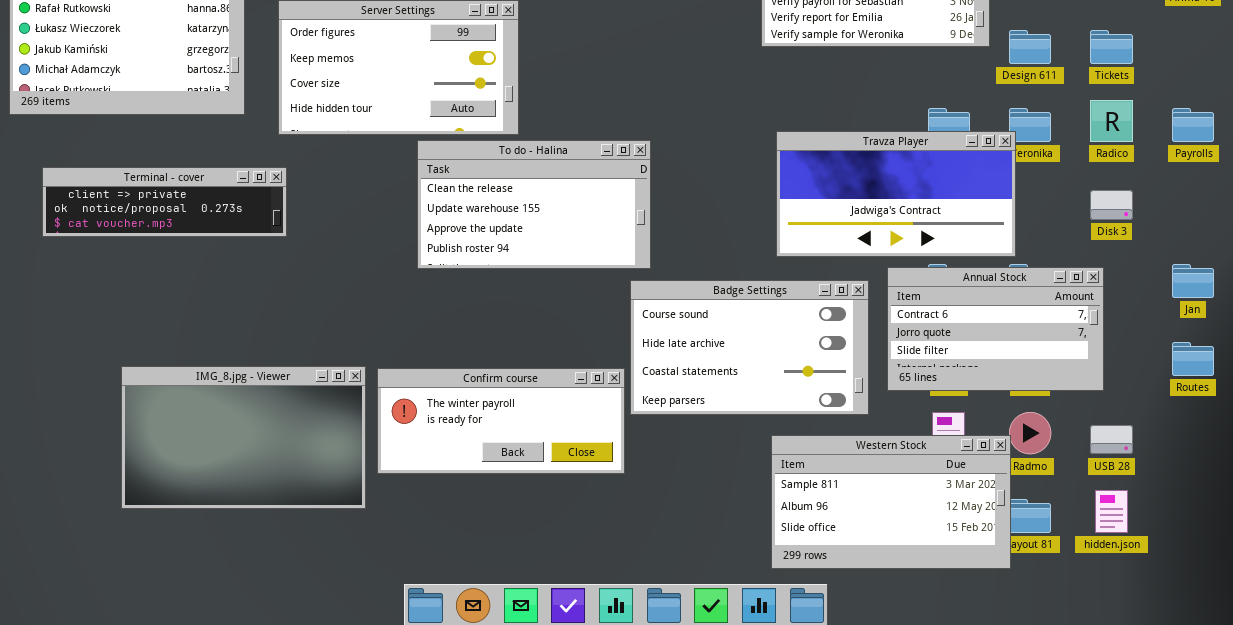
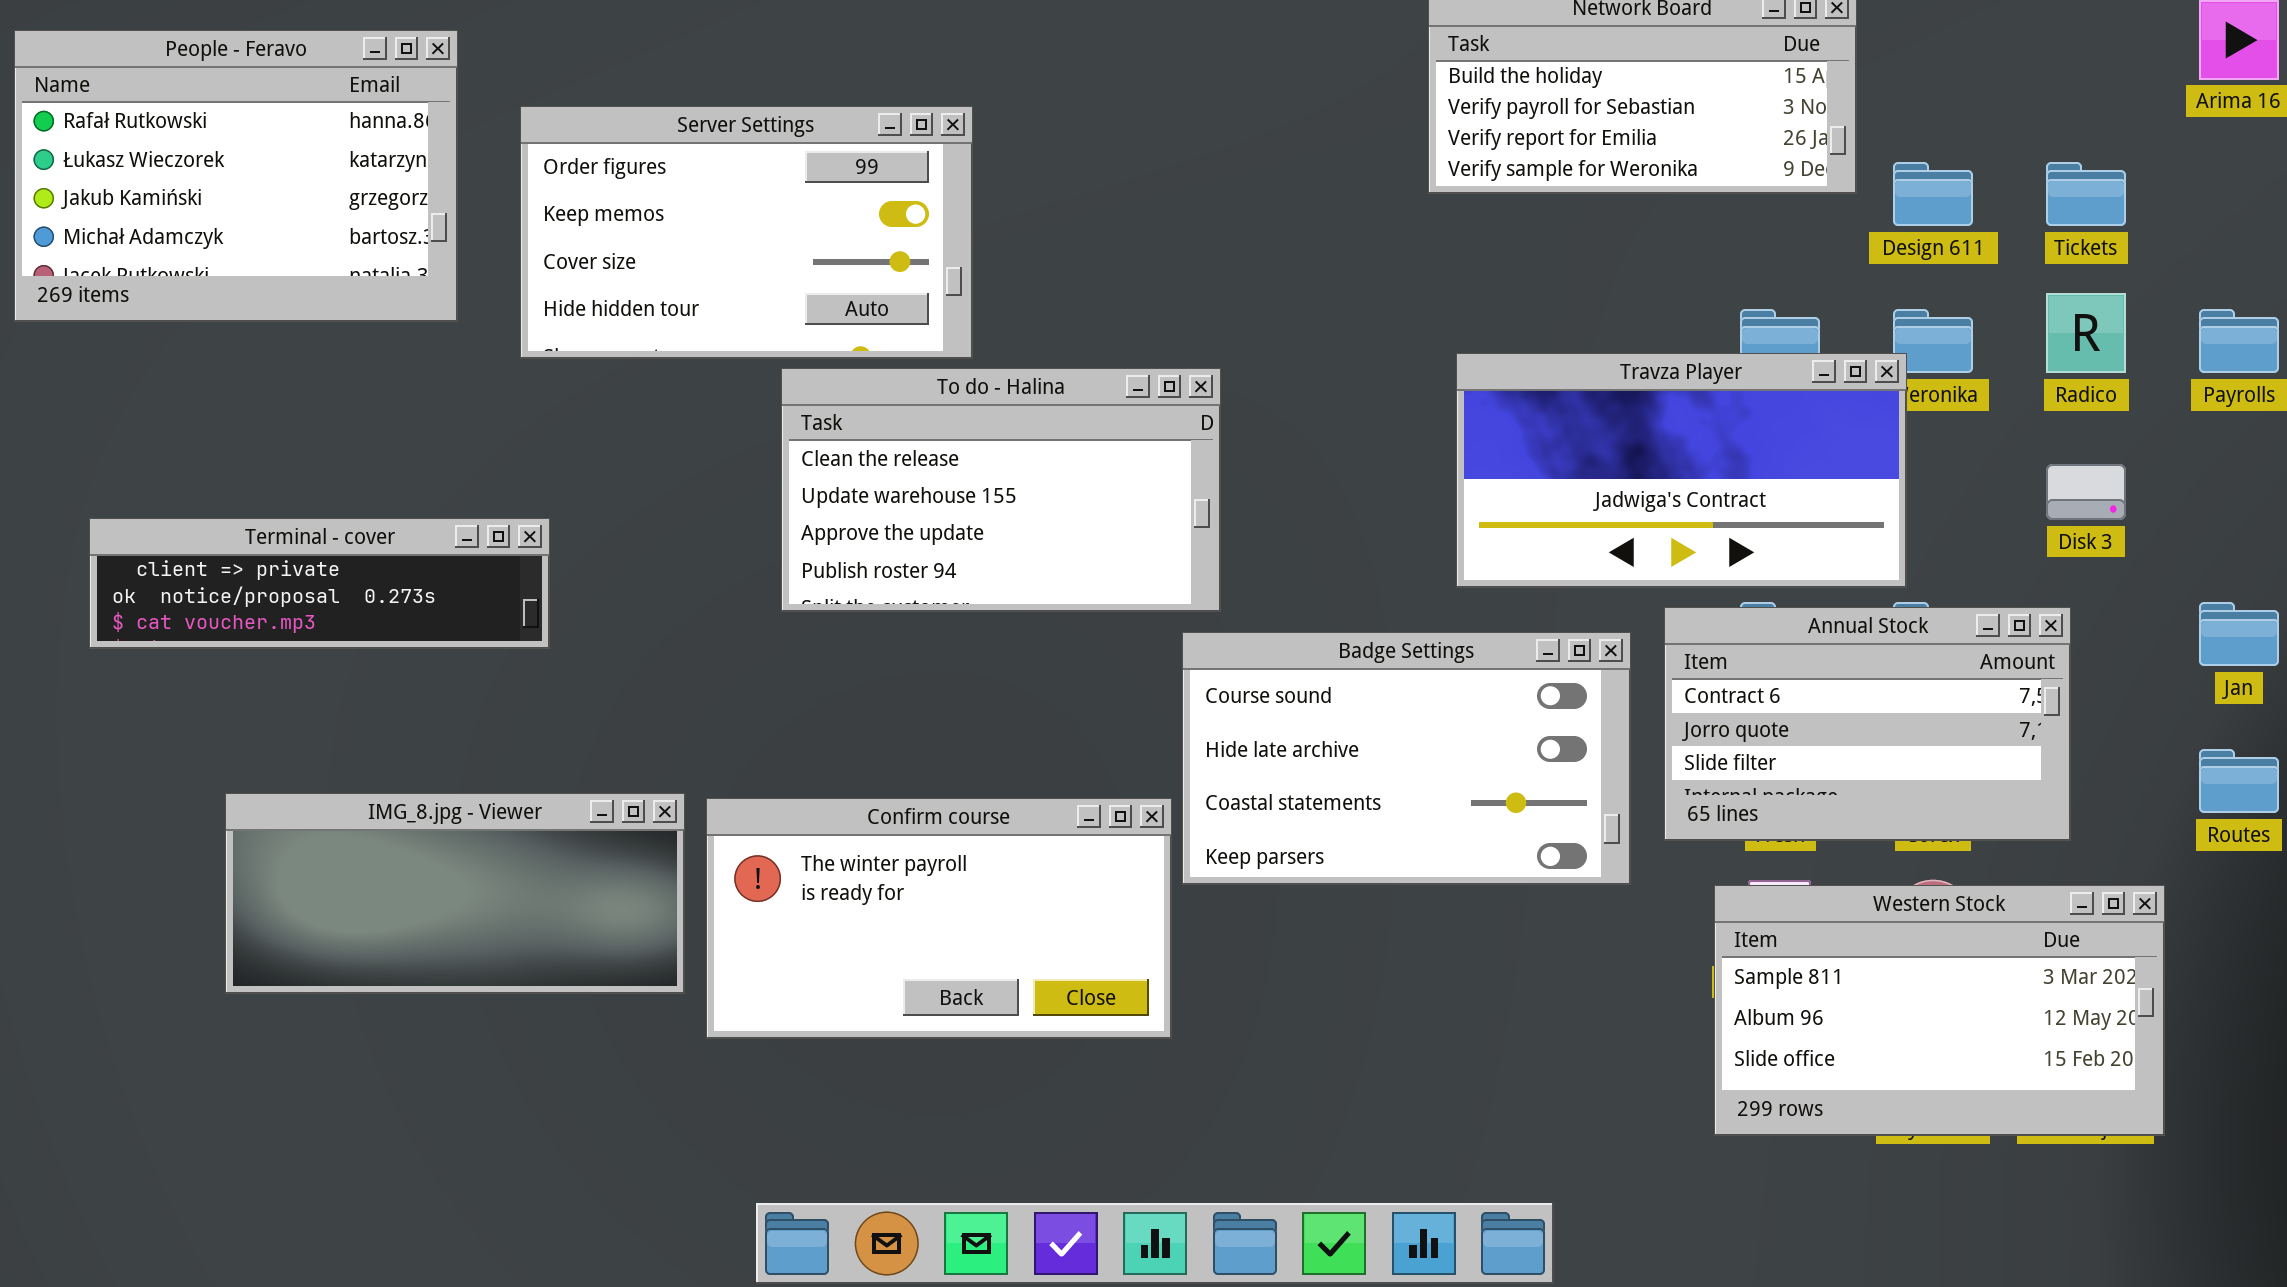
Terminal - cover: [42,167,287,237] -> [89,518,550,649], moved
IMG_8.jpg - Viewer: [121,366,366,509] -> [225,793,685,994], resized
Confirm course: [377,368,625,474] -> [706,798,1172,1039], resized
Western Stock: [771,435,1011,569] -> [1714,885,2165,1136], moved

